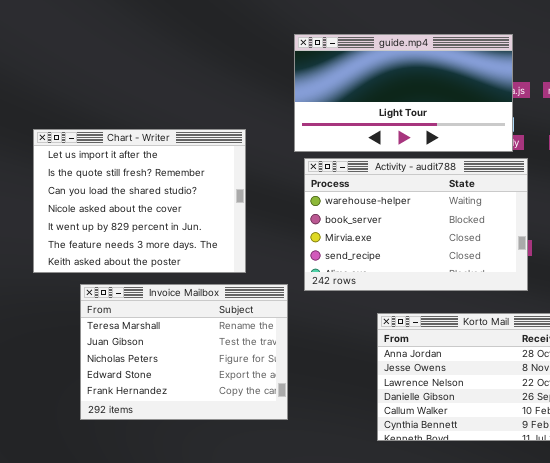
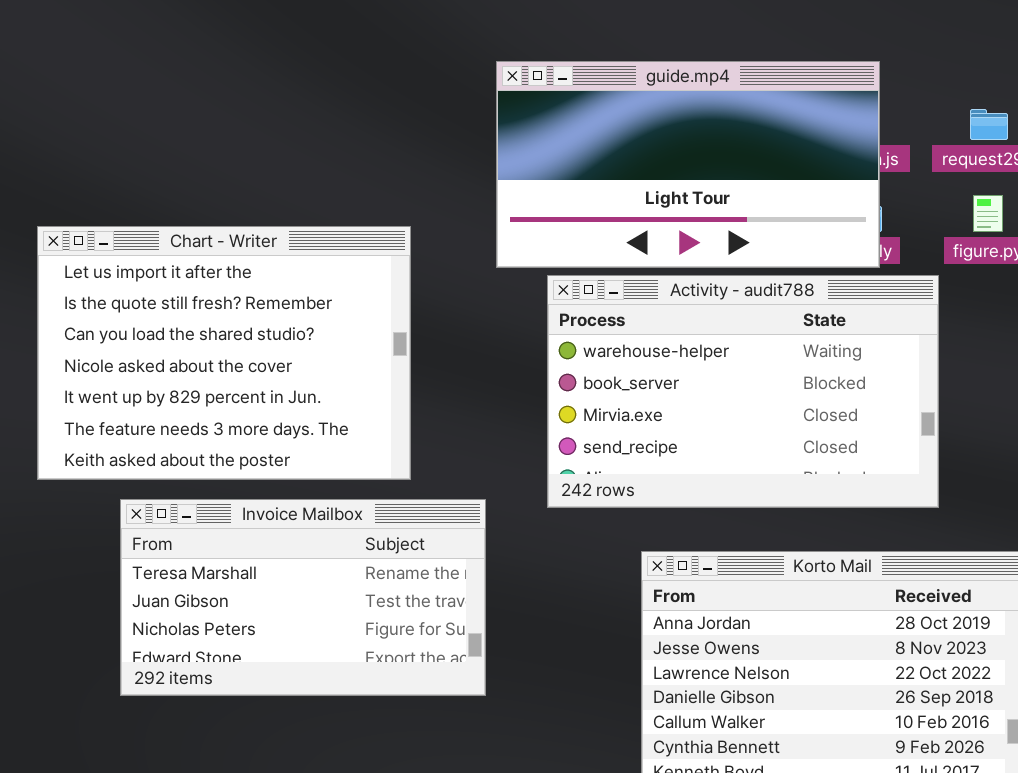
Activity - audit788: [304,158,528,291] -> [547,275,939,508], moved
Invoice Mailbox: [80,284,288,420] -> [120,499,486,696], resized

